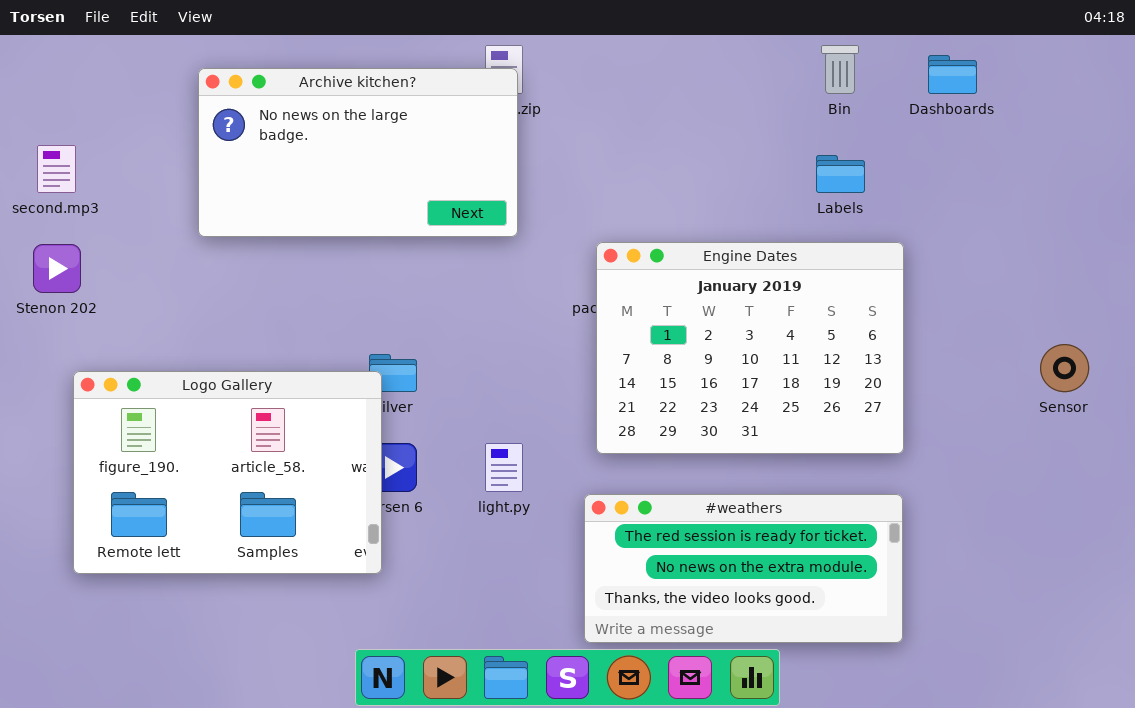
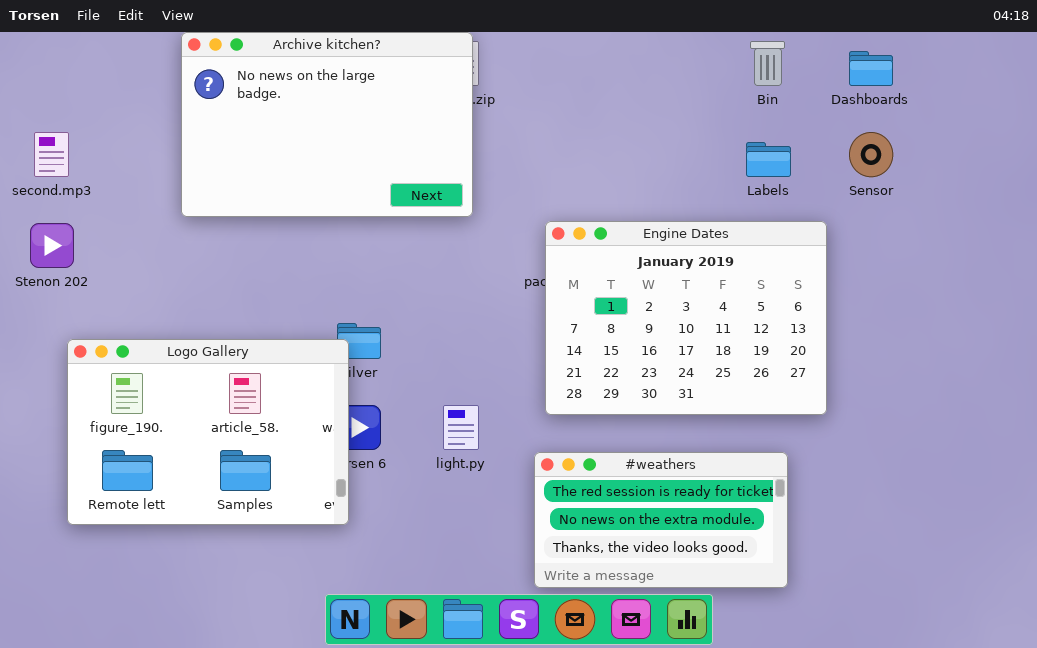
Archive kitchen?: [198,68,518,237] -> [181,32,473,217], resized
Sensor: [1040,344,1089,392] -> [849,132,893,177], moved
#weathers: [584,494,903,643] -> [534,452,788,588], resized

